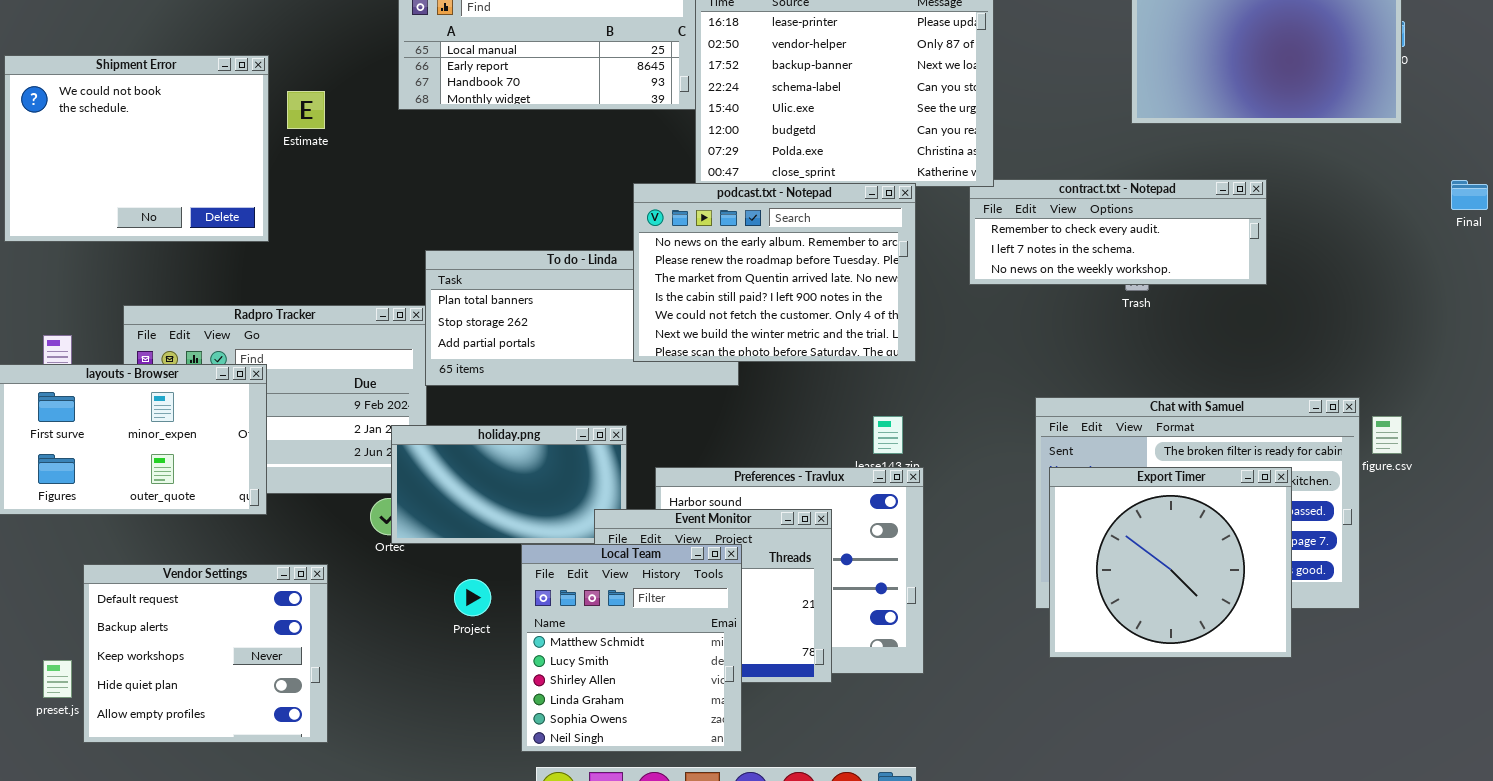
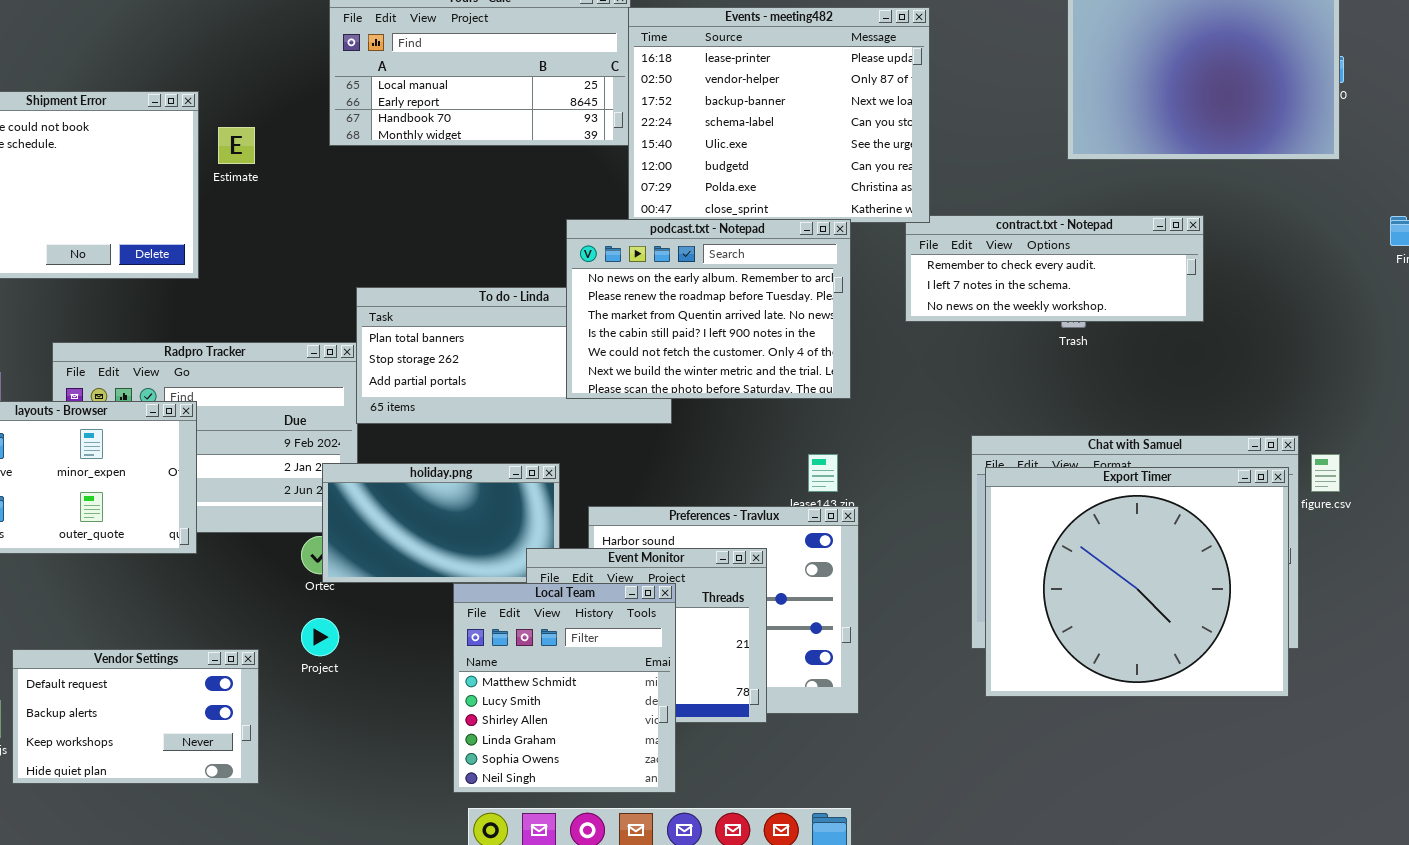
Export Timer: [1049,467,1292,658] -> [985,467,1289,697], resized
Vendor Settings: [83,564,328,743] -> [12,649,259,784], resized
Project: [454,579,491,616] -> [301,618,339,656], moved

